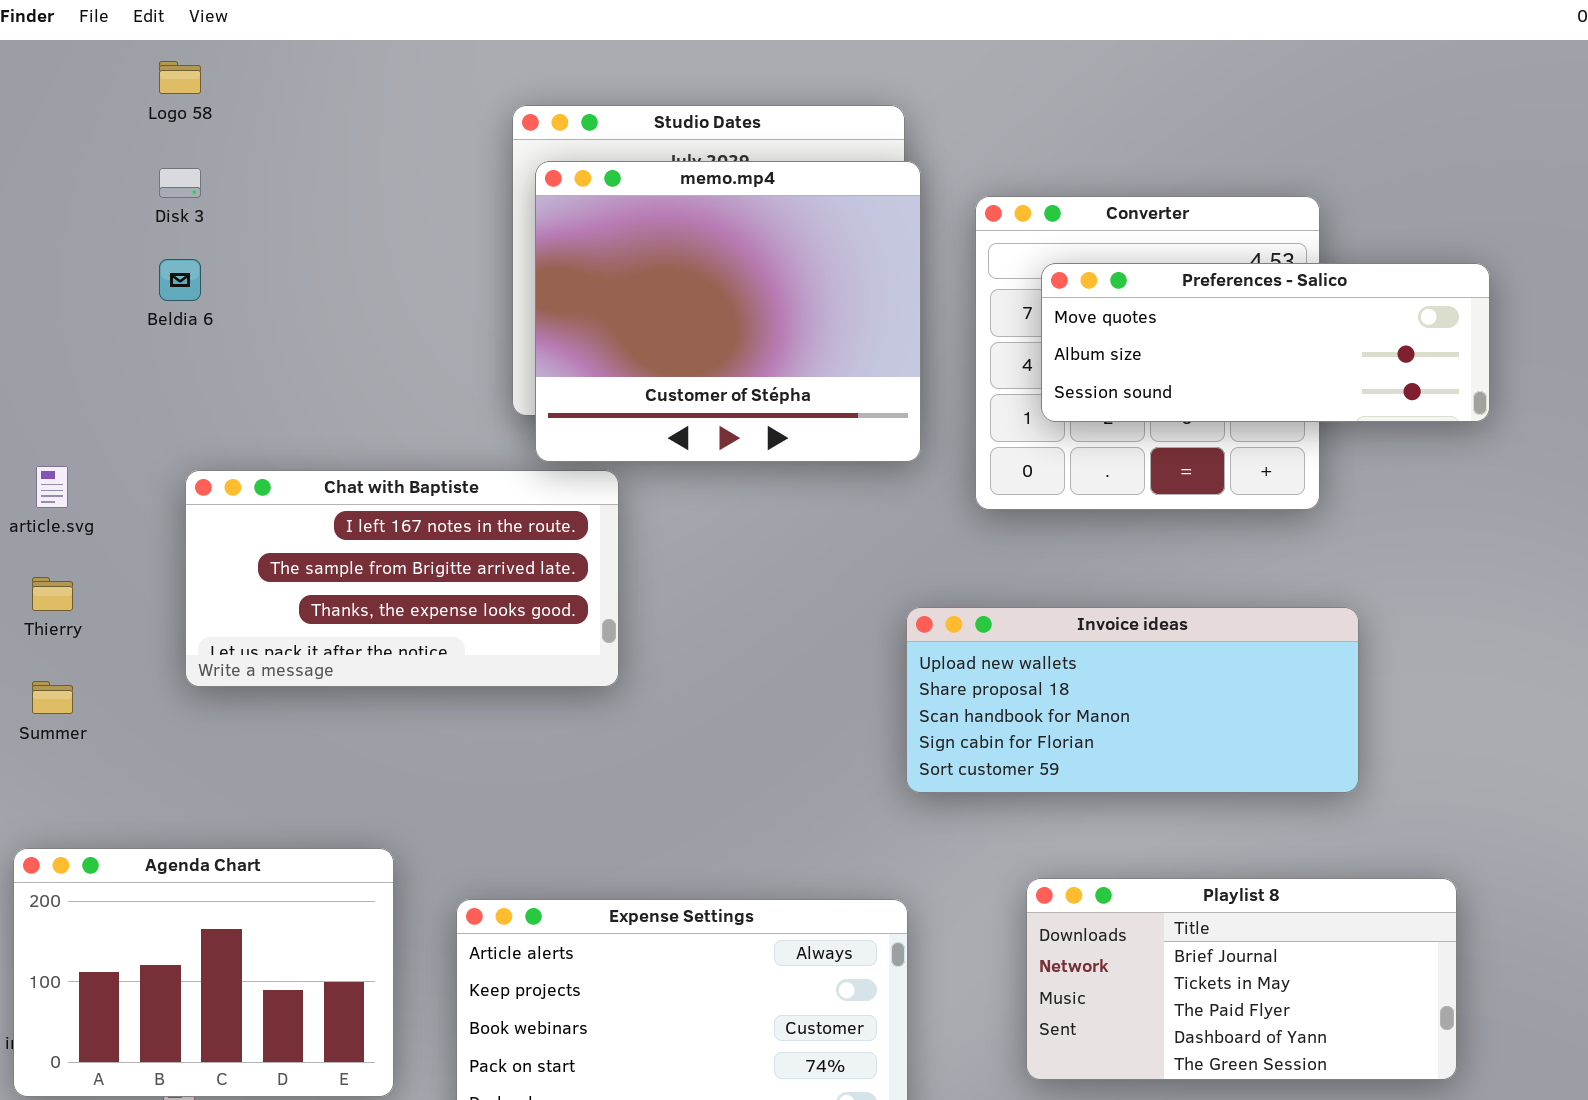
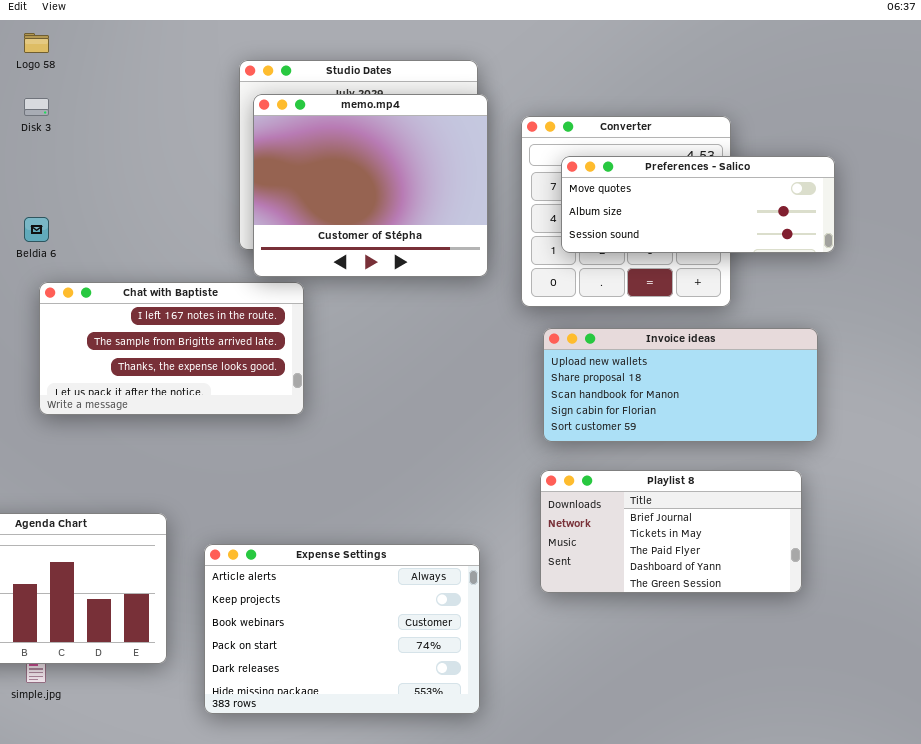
Beldia 6: [159,259,201,301] -> [24,217,49,242], moved
Invoice ideas: [906,607,1359,793] -> [543,328,818,442], moved
Playlist 8: [1026,878,1457,1080] -> [540,470,802,593], moved

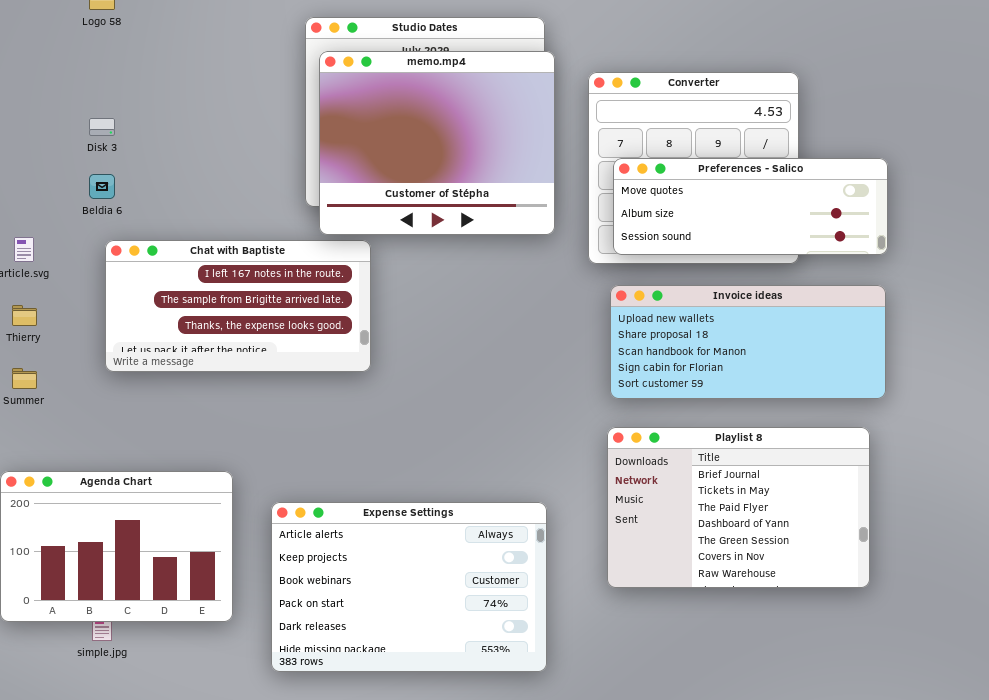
Disk 3: [24,98,49,116] -> [89,118,115,136], moved
Preferences - Salico: [561,156,835,253] -> [613,158,888,255], moved
Playlist 8: [540,470,802,593] -> [607,427,870,588], resized

